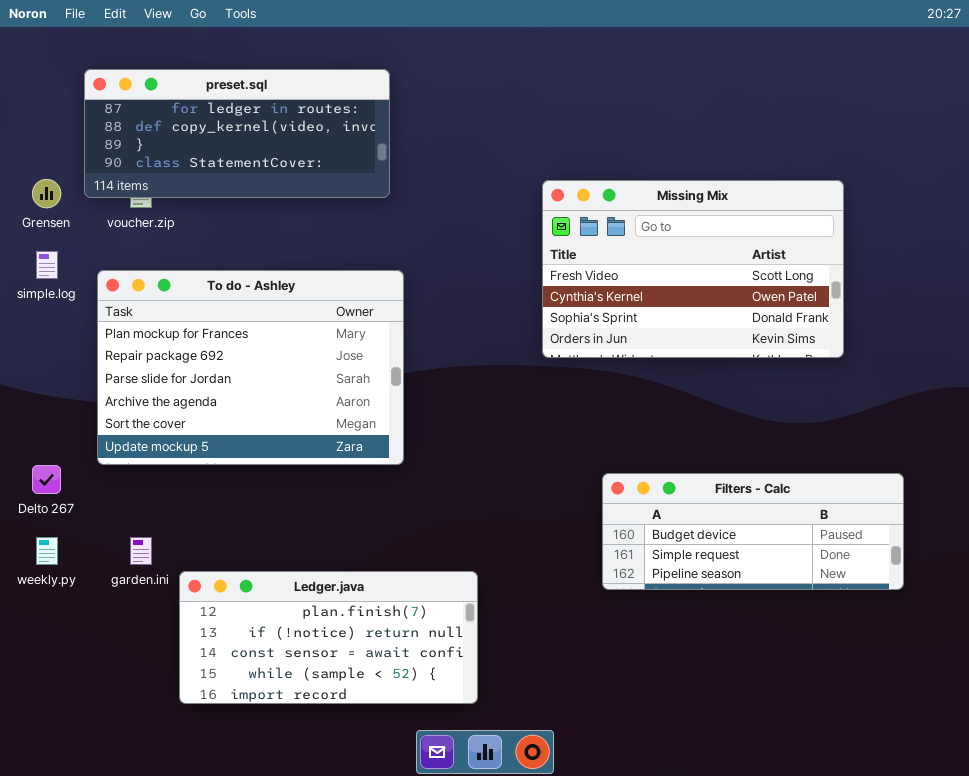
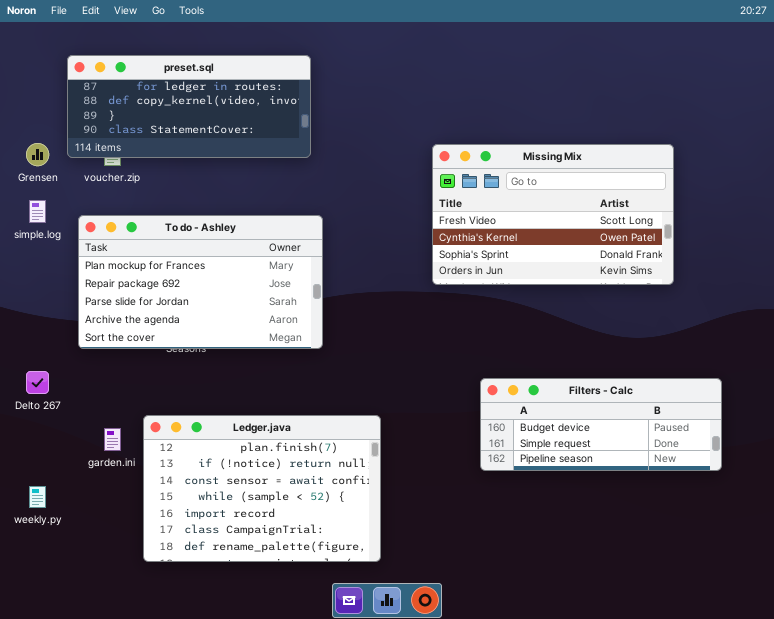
To do - Ashley: [97,270,404,465] -> [78,215,323,349], resized
weekly.py: [36,537,58,565] -> [29,486,46,508], moved
Ledger.java: [179,571,478,704] -> [143,415,381,562], resized

